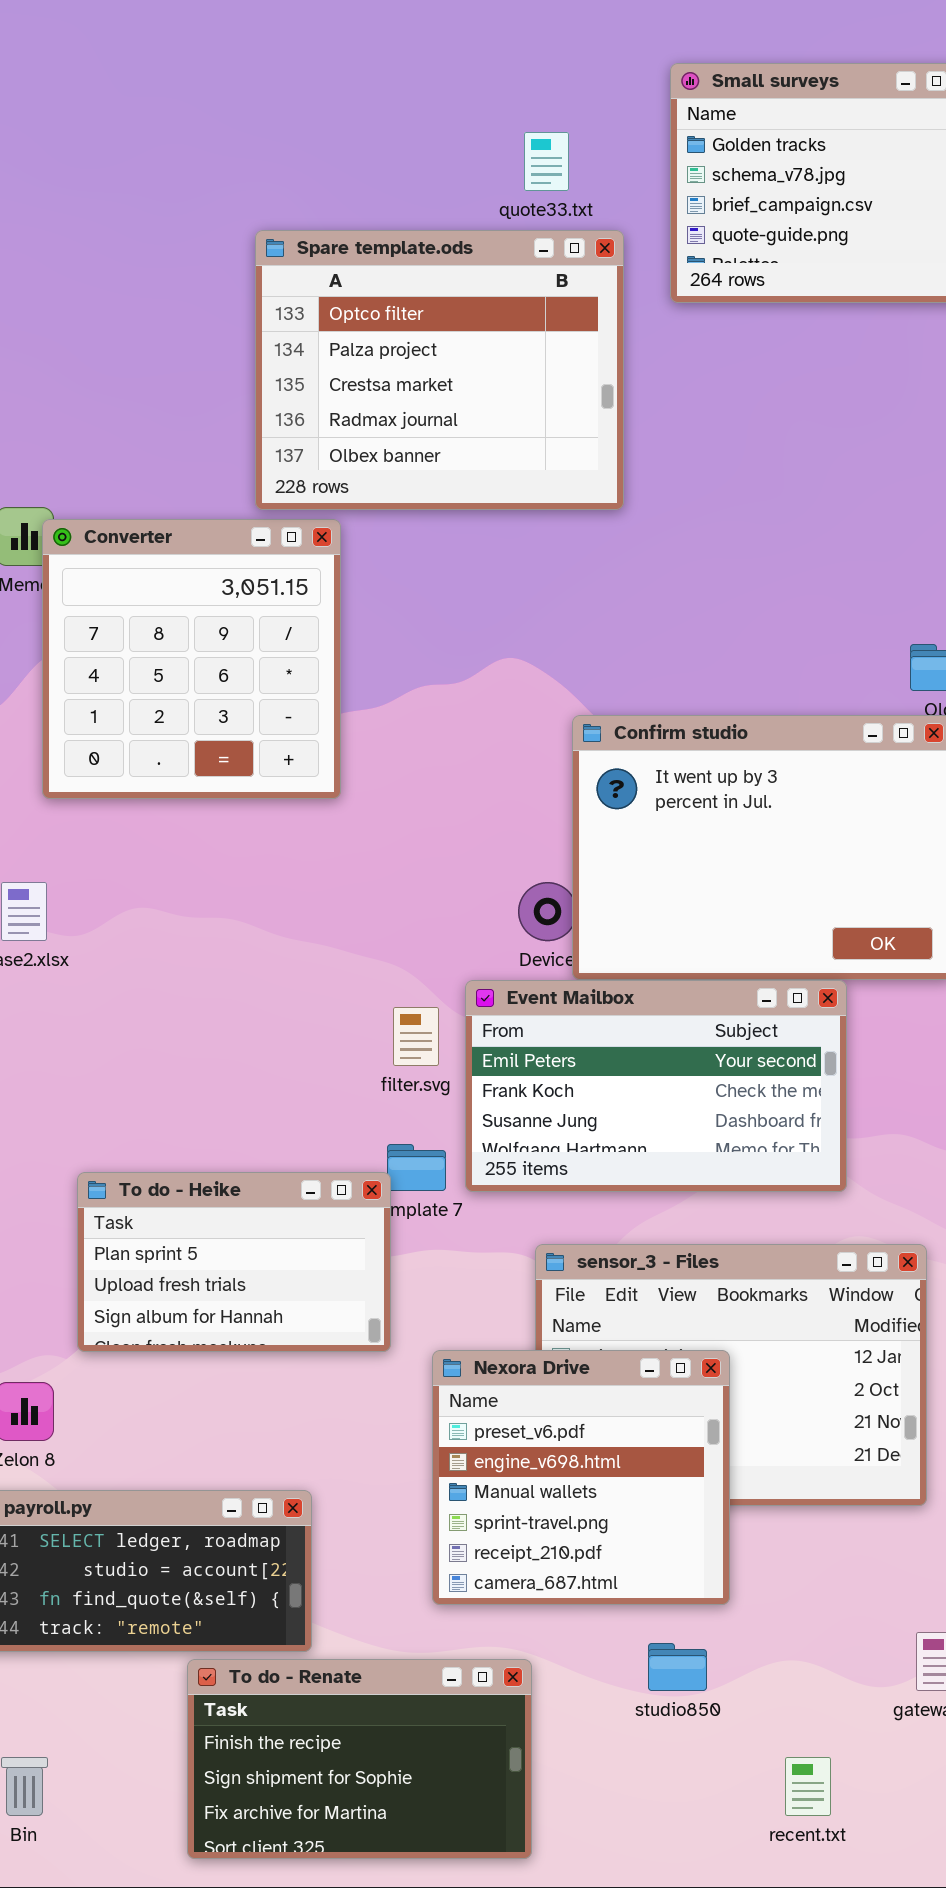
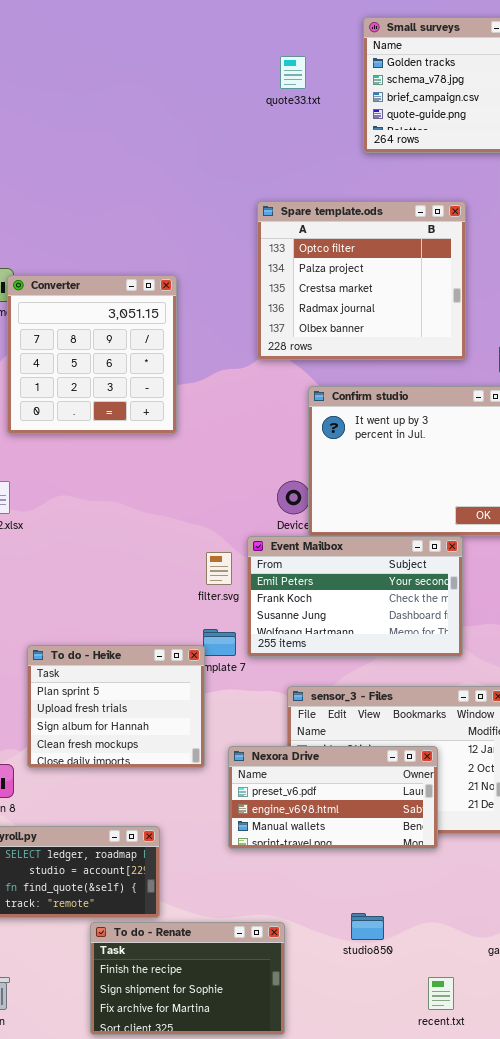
Spare template.ods: [255,230,624,510] -> [257,201,466,360], moved
To do - Heike: [77,1172,391,1352] -> [27,645,205,768], resized
Nexora Drive: [432,1350,730,1605] -> [228,746,438,849], resized

